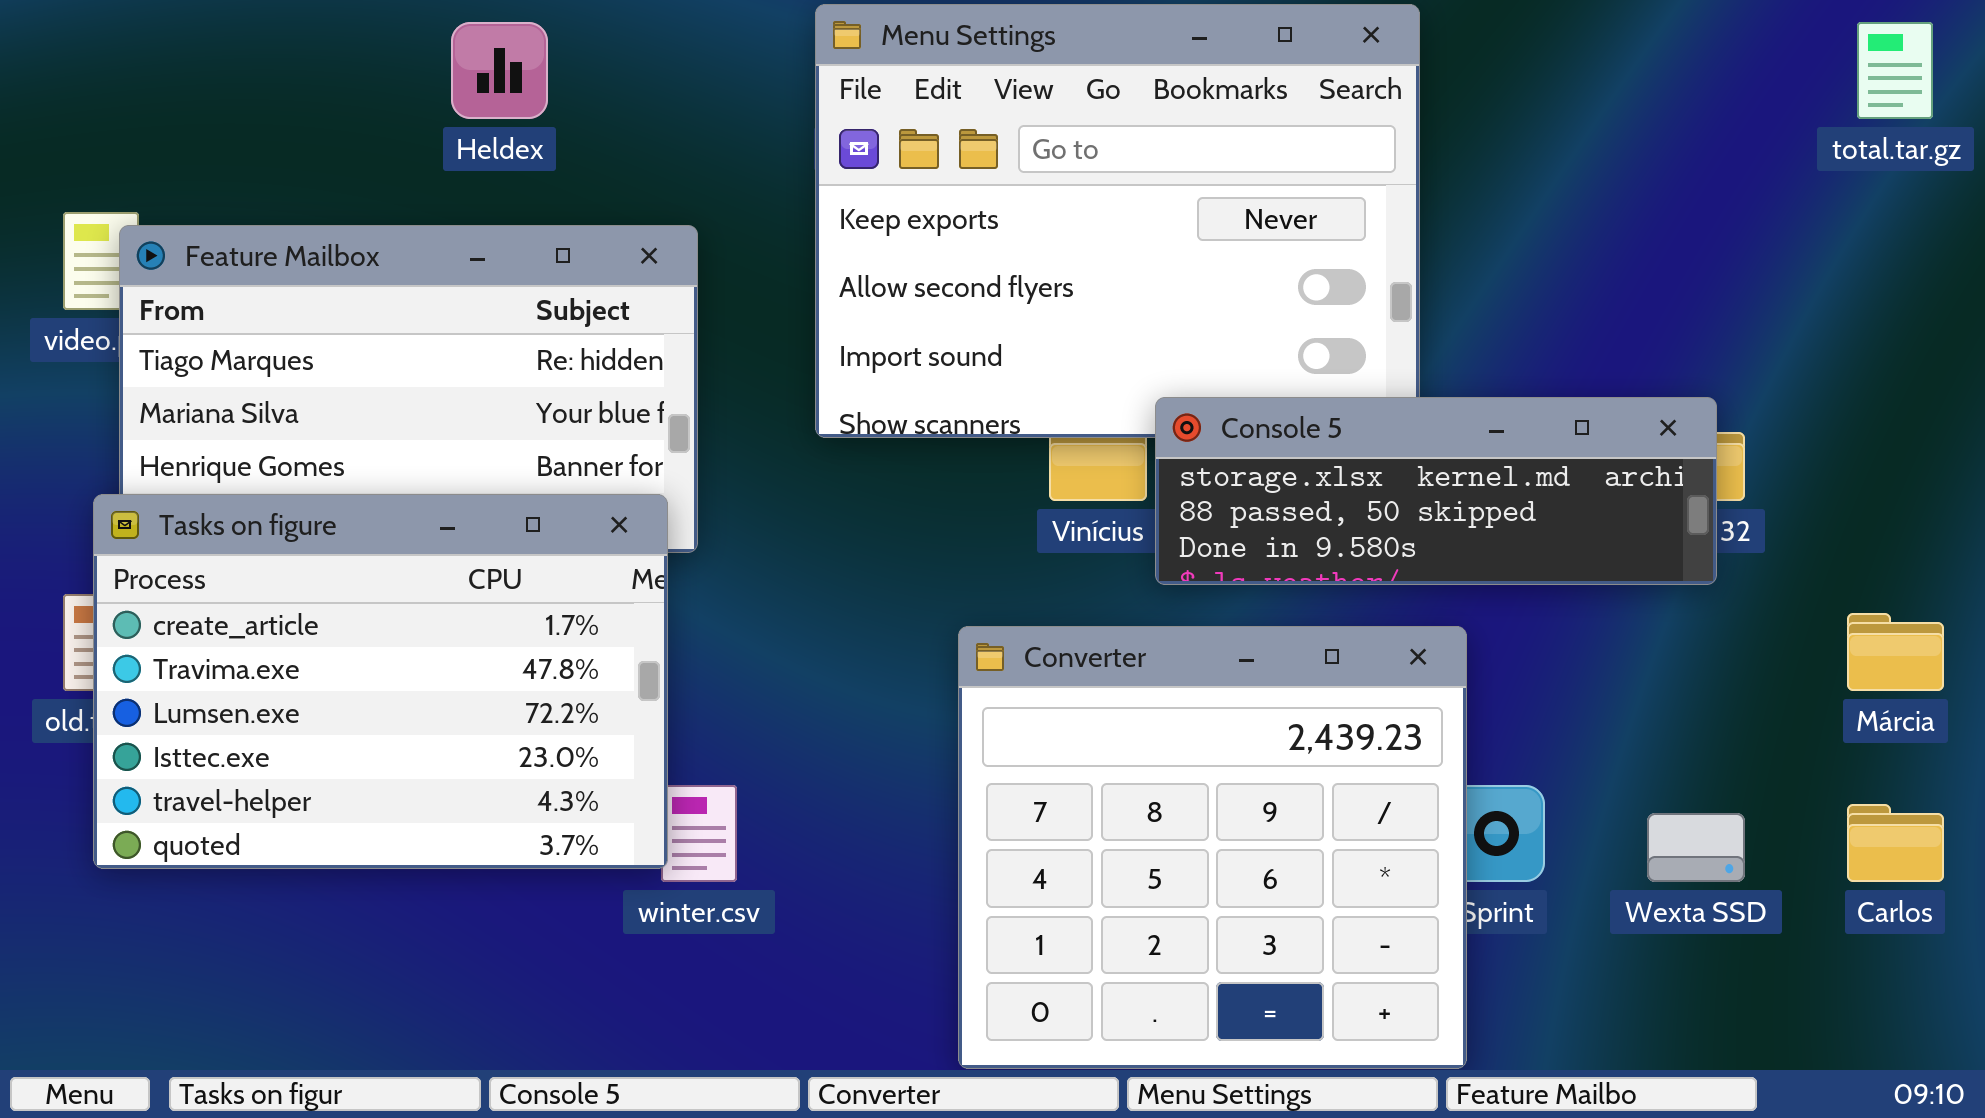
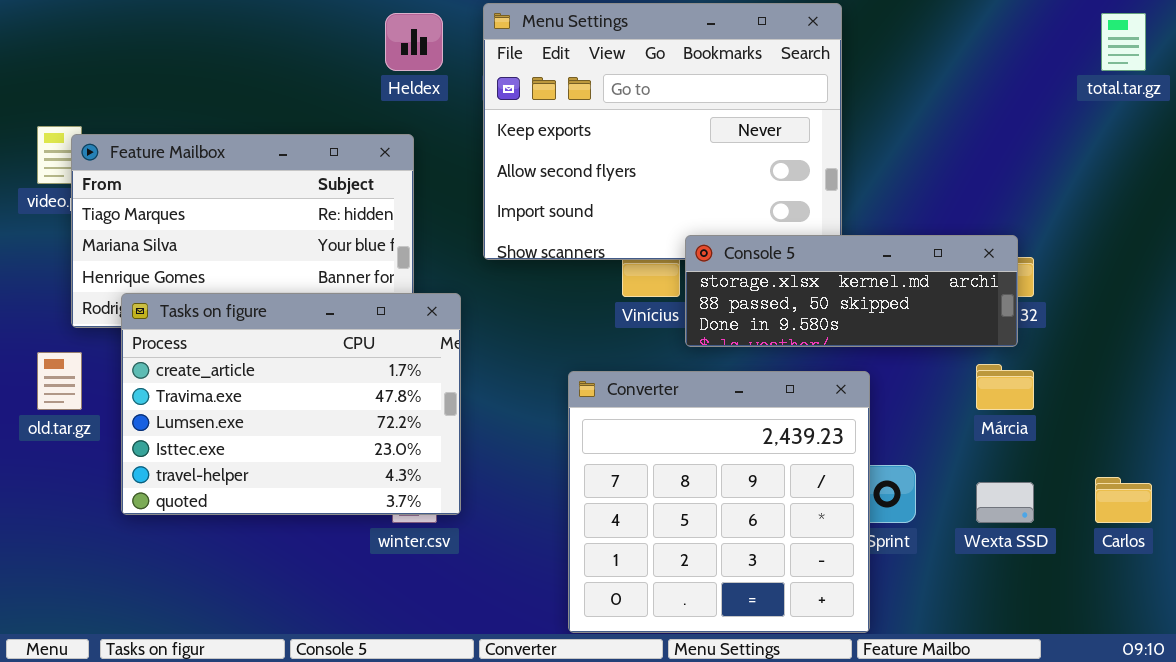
Heldex: [451,22,548,119] -> [385,13,443,71], moved
Tasks on figure: [93,494,668,869] -> [121,293,461,515], moved
Márcia: [1847,613,1944,691] -> [976,364,1034,410], moved

